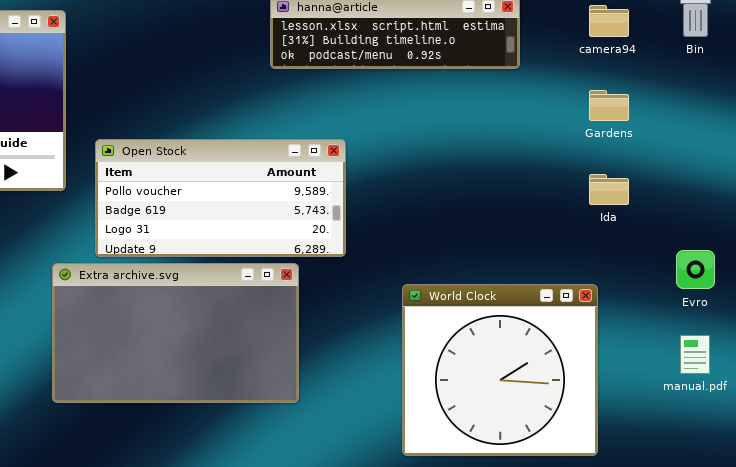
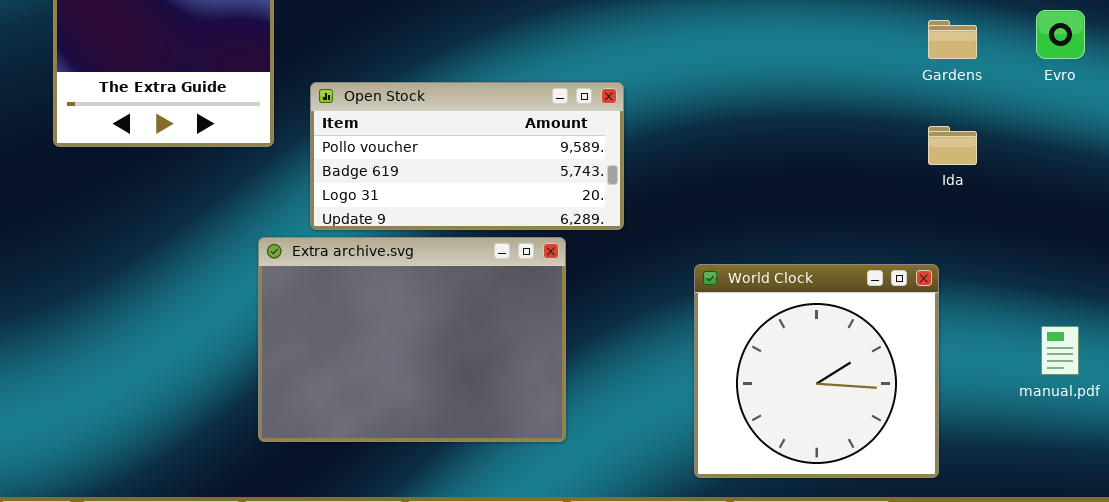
Evro: [676,250,715,289] -> [1036,10,1085,59], moved
Extra archive.svg: [52,263,299,403] -> [258,237,566,442], resized

